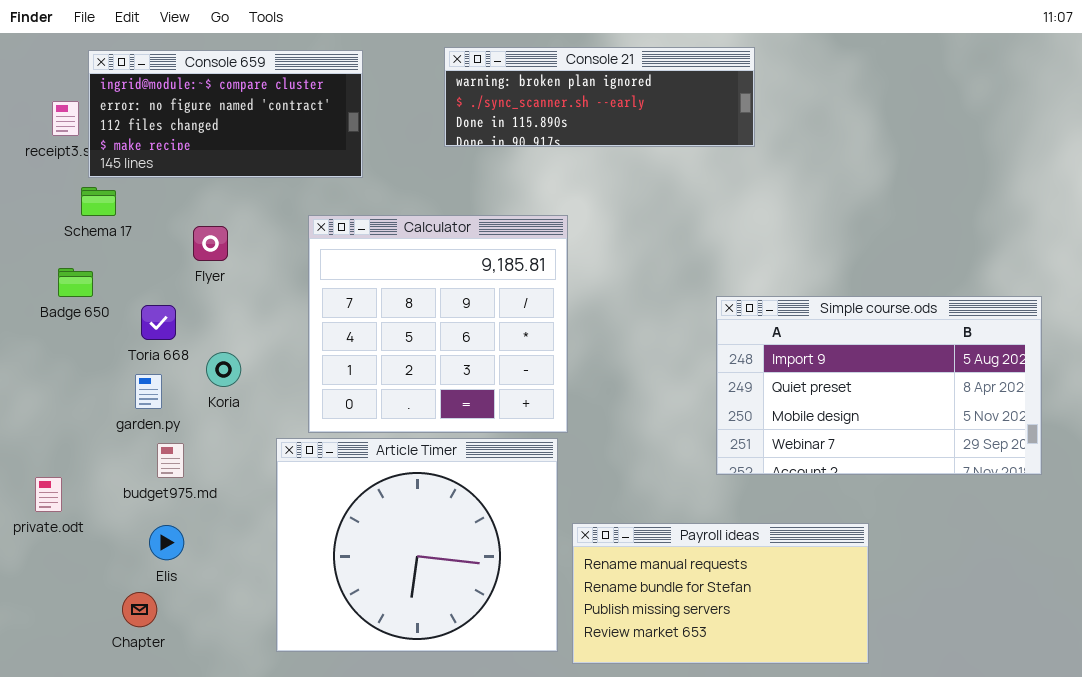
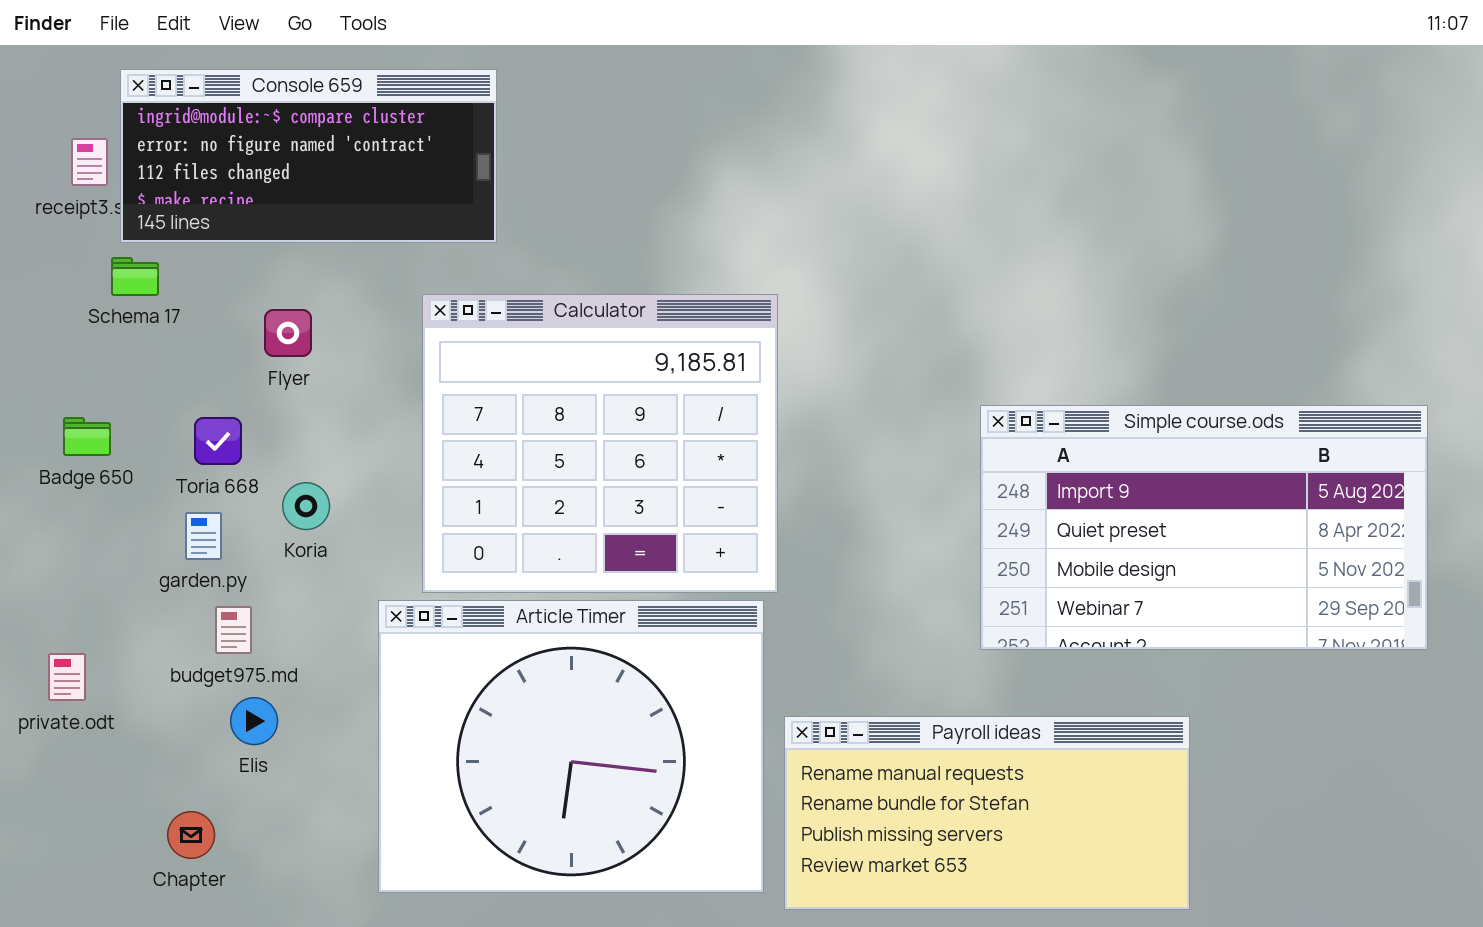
Console 21: [444,47,755,147] -> none, closed
Badge 650: [58,268,93,297] -> [63,417,111,456], moved
Elis: [149,525,184,560] -> [230,697,278,745], moved

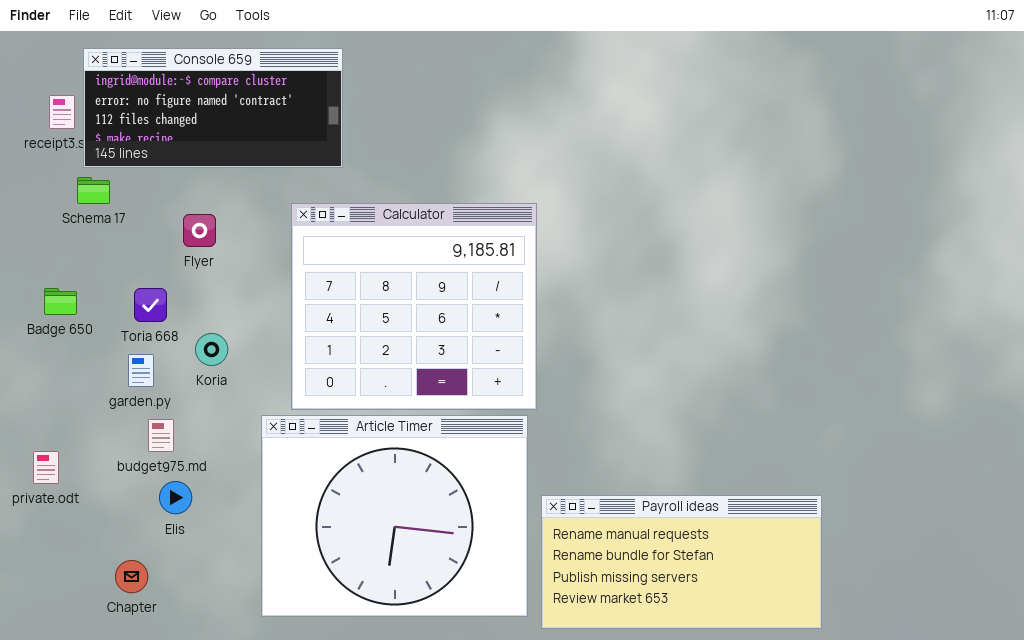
Simple course.ods: [980,405,1428,650] -> none, closed

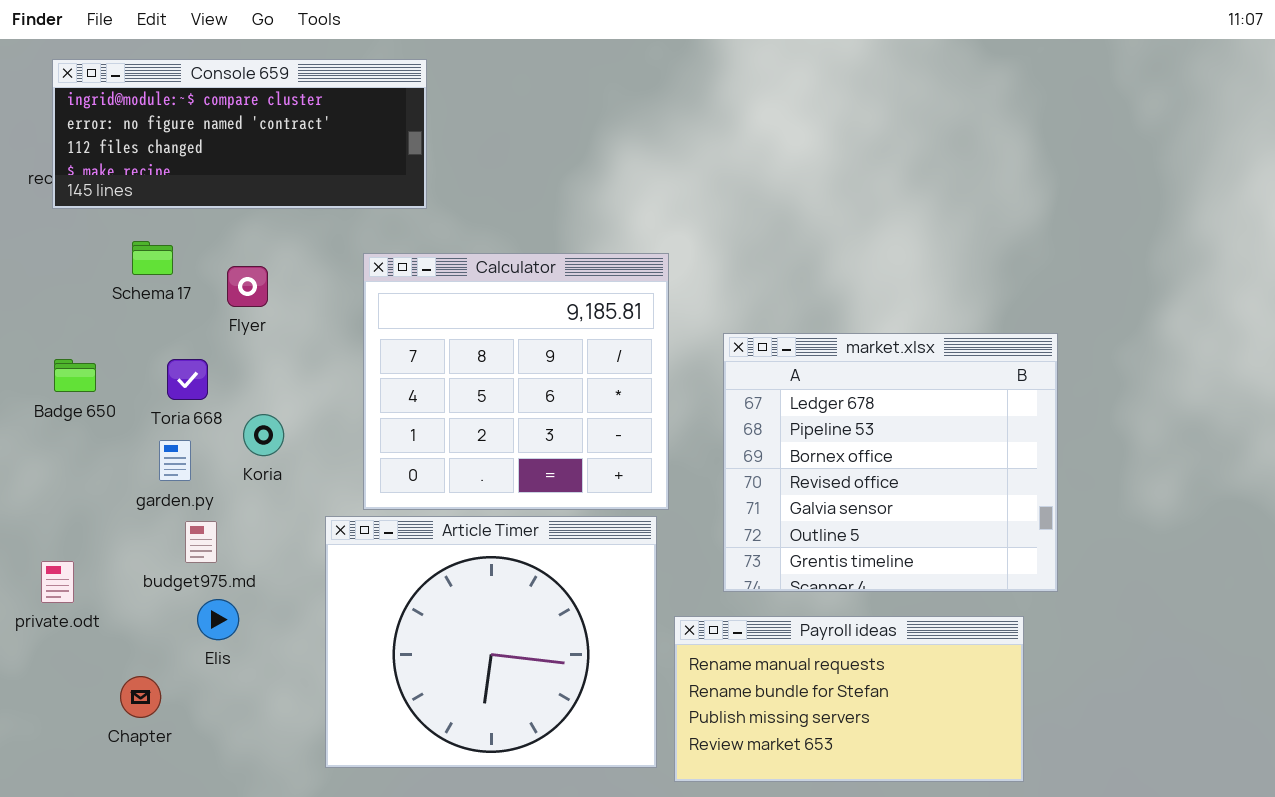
Console 659: [83,48,343,168] -> [52,59,427,209], resized
Schema 17: [77,177,110,204] -> [132,241,173,275], moved
market.xlsx: none -> [723,333,1058,592], opened
Chapter: [115,560,148,593] -> [120,676,161,718], moved

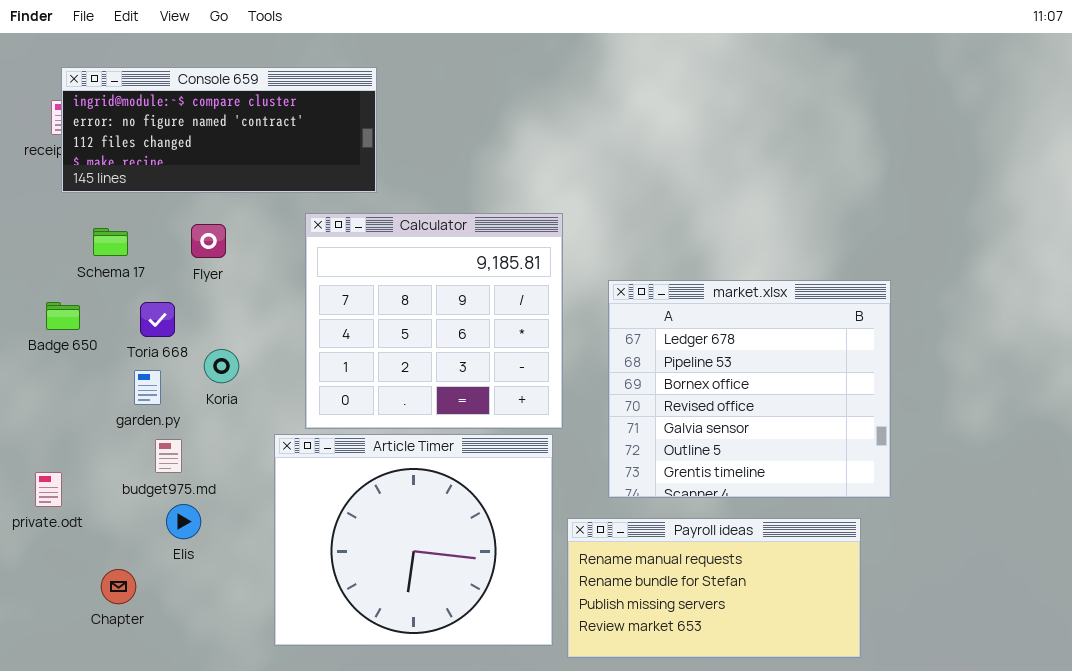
Console 659: [52,59,427,209] -> [61,67,377,193], moved
Schema 17: [132,241,173,275] -> [93,228,128,256], moved

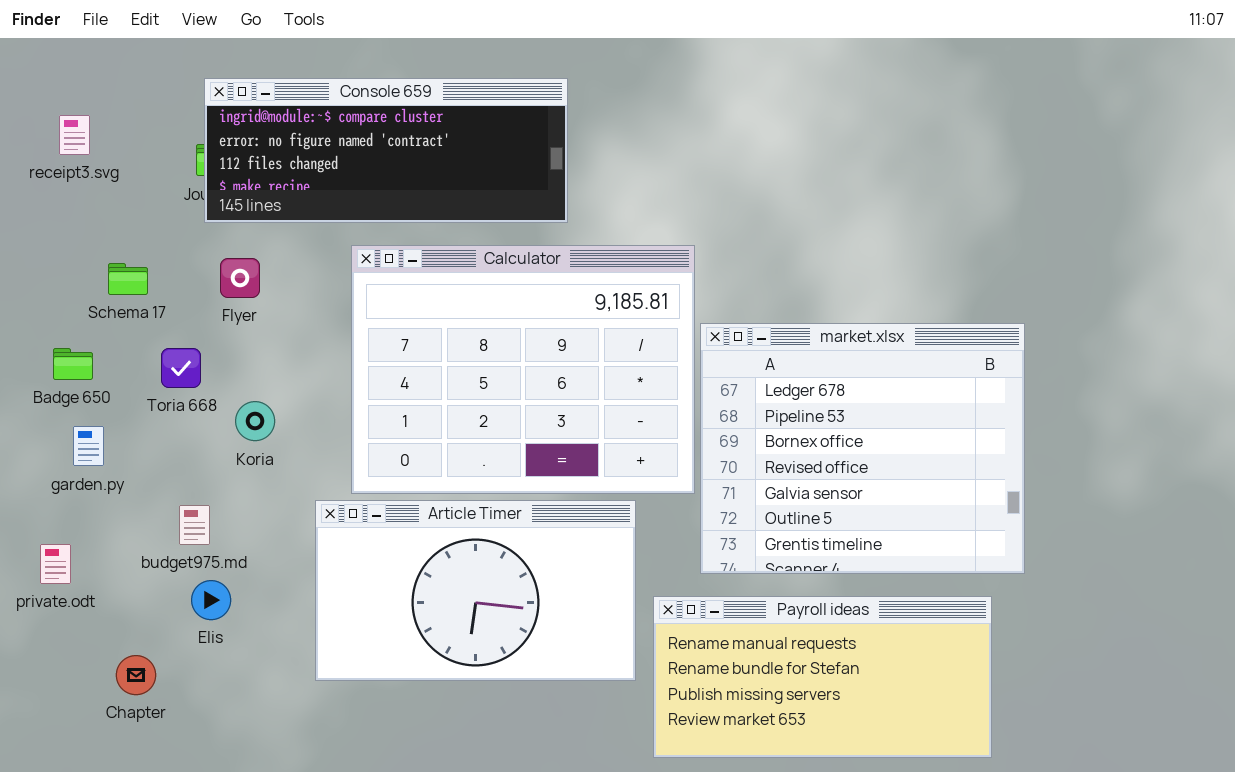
Console 659: [61,67,377,193] -> [204,78,568,223], moved
Calculator: [305,213,563,429] -> [351,245,695,494], resized
garden.py: [134,370,161,405] -> [73,426,104,466], moved
Article Timer: [274,434,553,646] -> [315,500,636,681], resized

